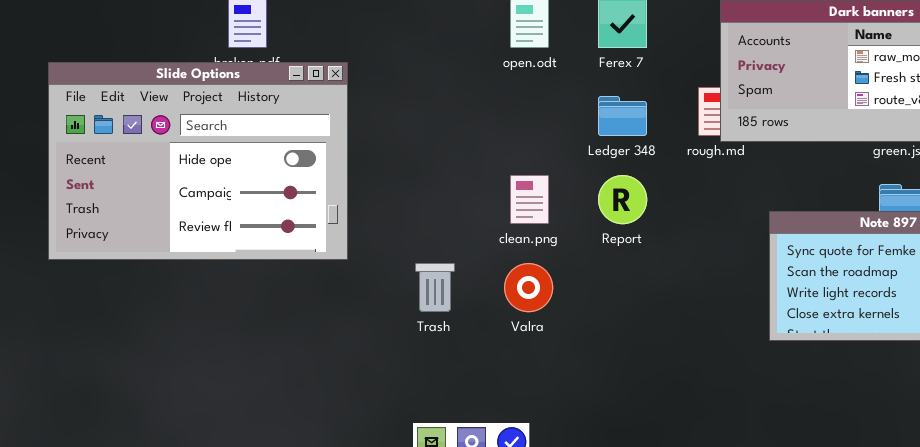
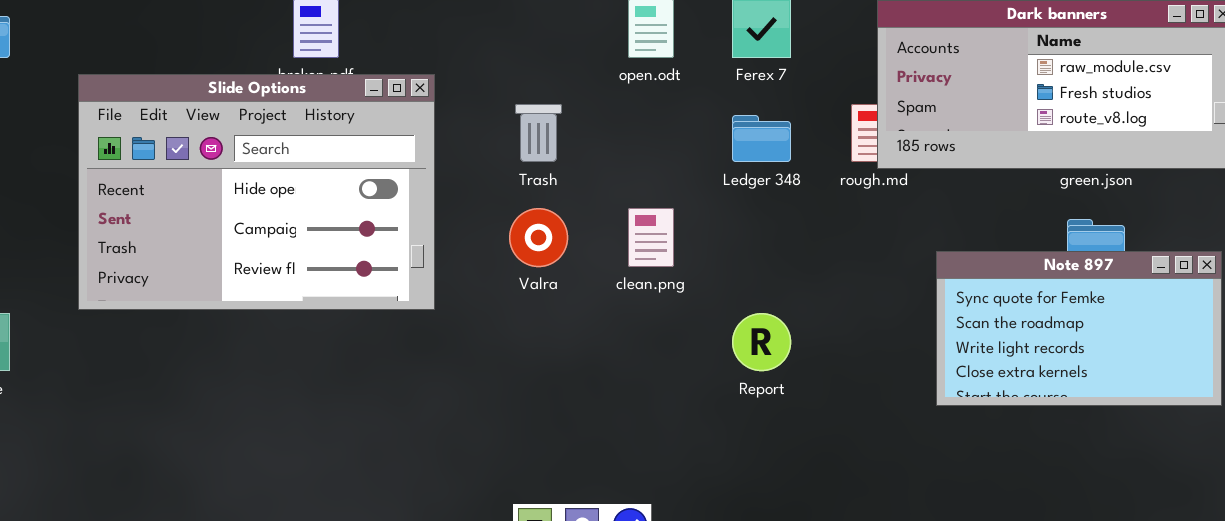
Report: [598,175,647,224] -> [732,313,791,371], moved
Trash: [415,263,455,312] -> [515,104,562,162], moved
Valra: [504,263,553,312] -> [509,208,568,267], moved

